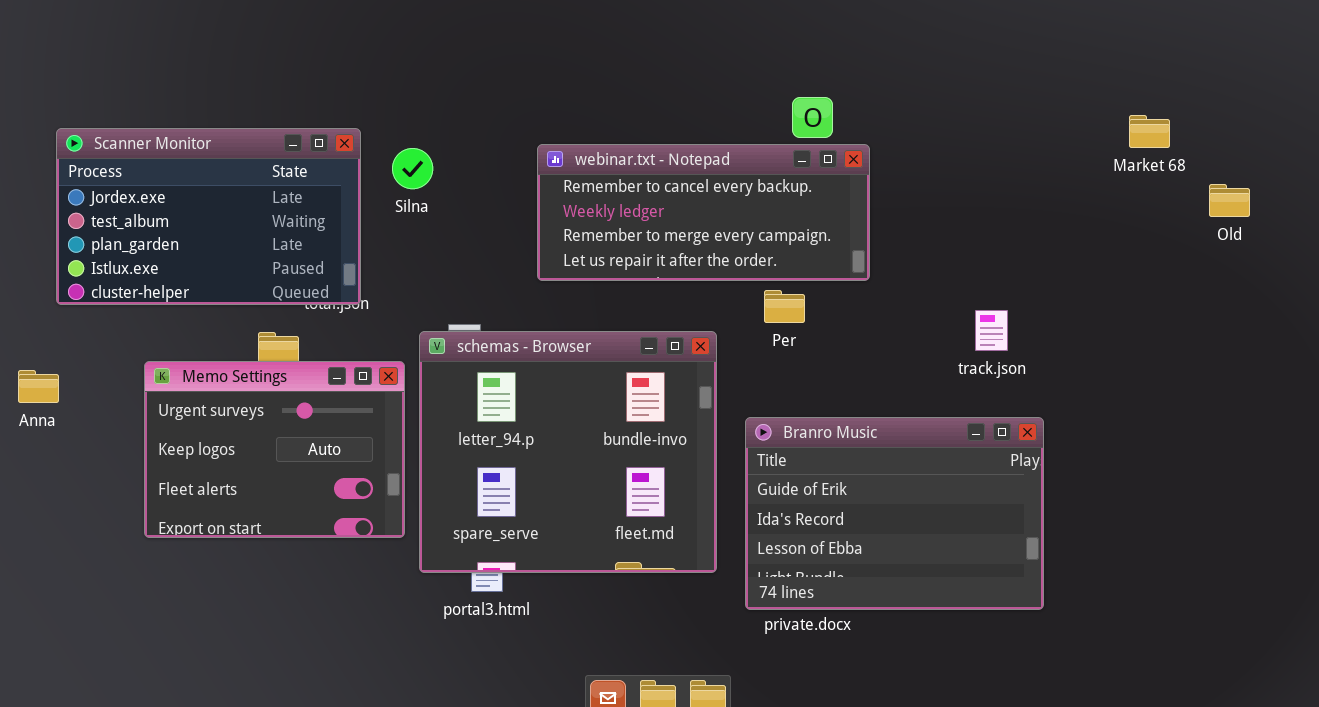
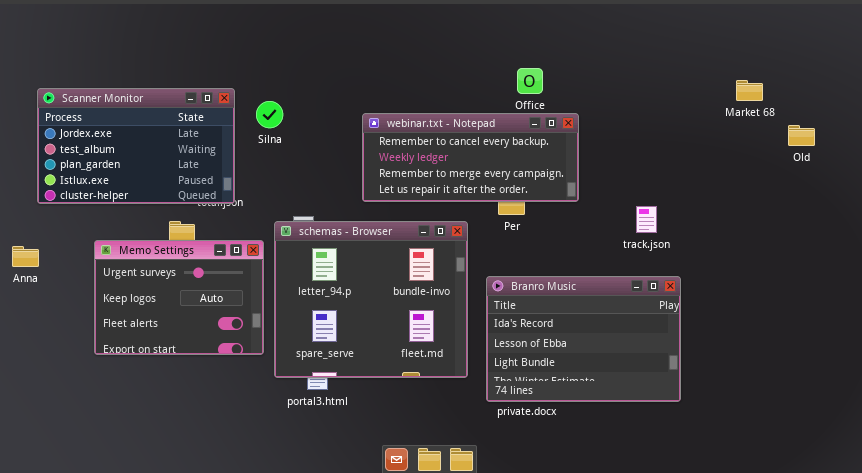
webinar.txt - Notepad: [537,144,870,281] -> [362,113,579,202], moved
Branro Music: [745,417,1044,610] -> [486,276,681,402], scrolled down 1 row

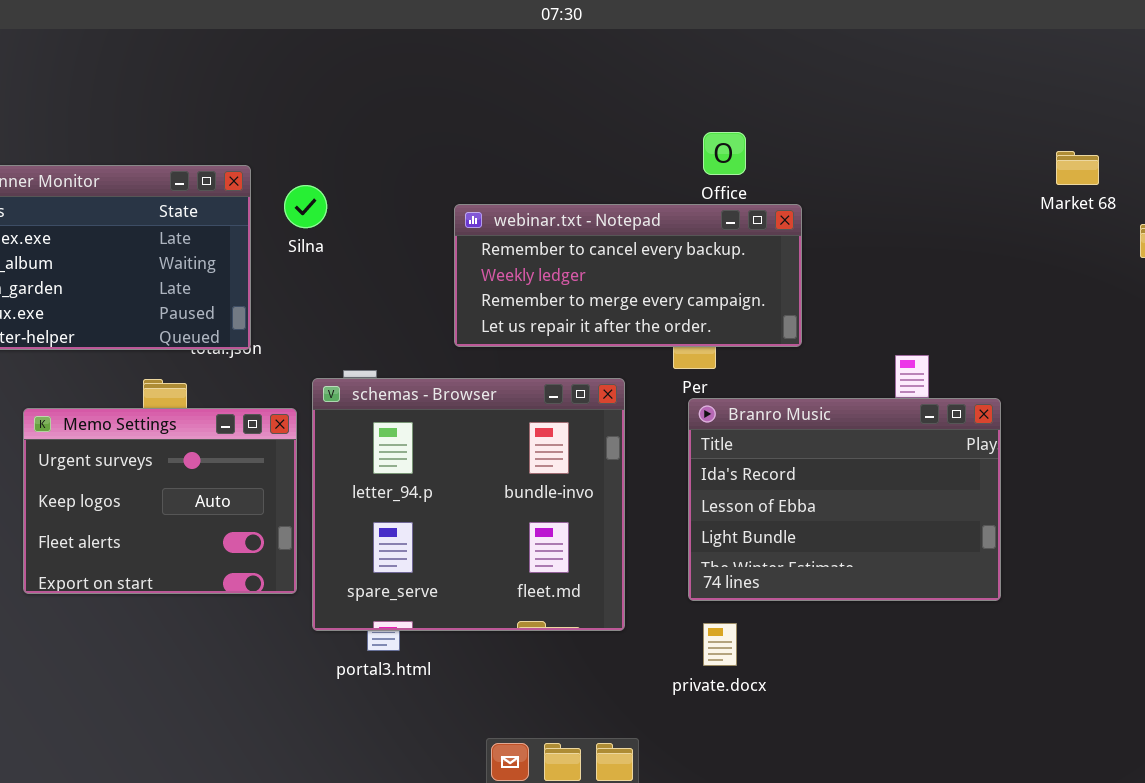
Branro Music: [486,276,681,402] -> [688,398,1001,601], moved

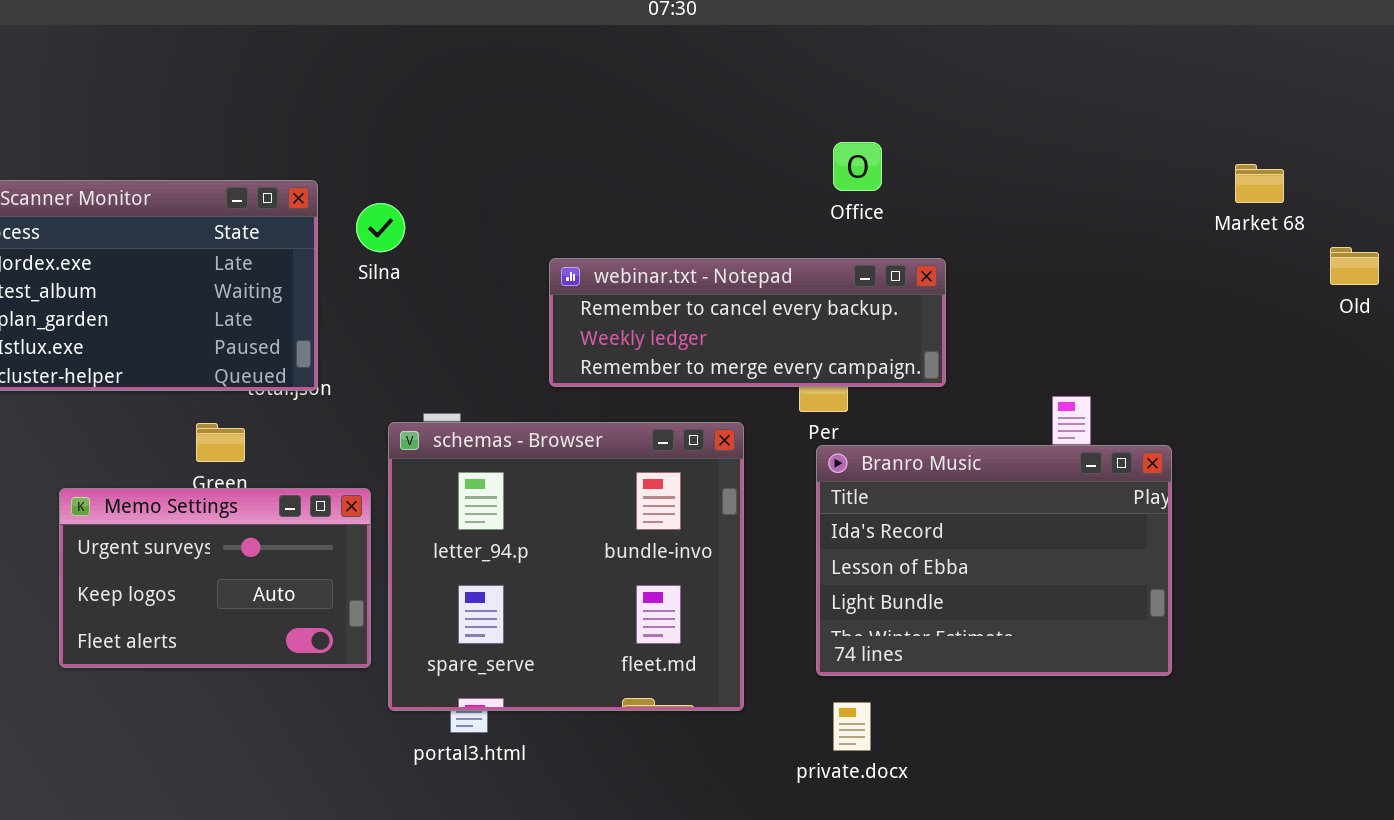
webinar.txt - Notepad: [454,204,802,347] -> [549,258,946,387], resized
Memo Settings: [23,408,297,594] -> [59,488,371,668], resized

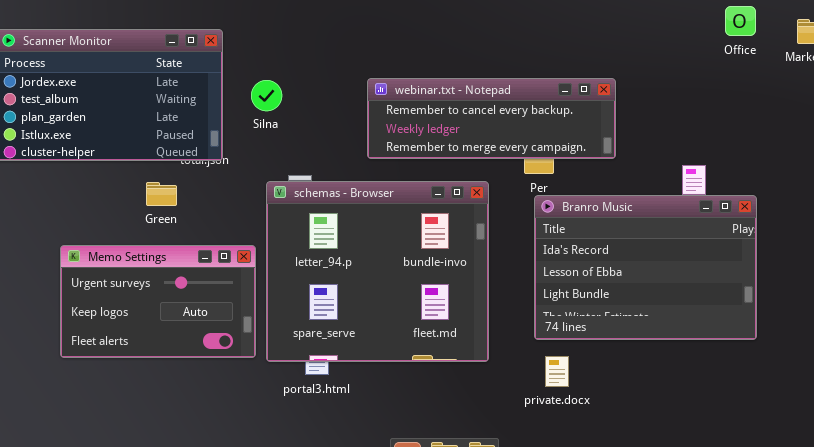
Office: [833,142,882,191] -> [725,6,756,36], moved
Silna: [356,203,405,252] -> [251,80,282,111], moved
Memo Settings: [59,488,371,668] -> [60,245,256,358], moved

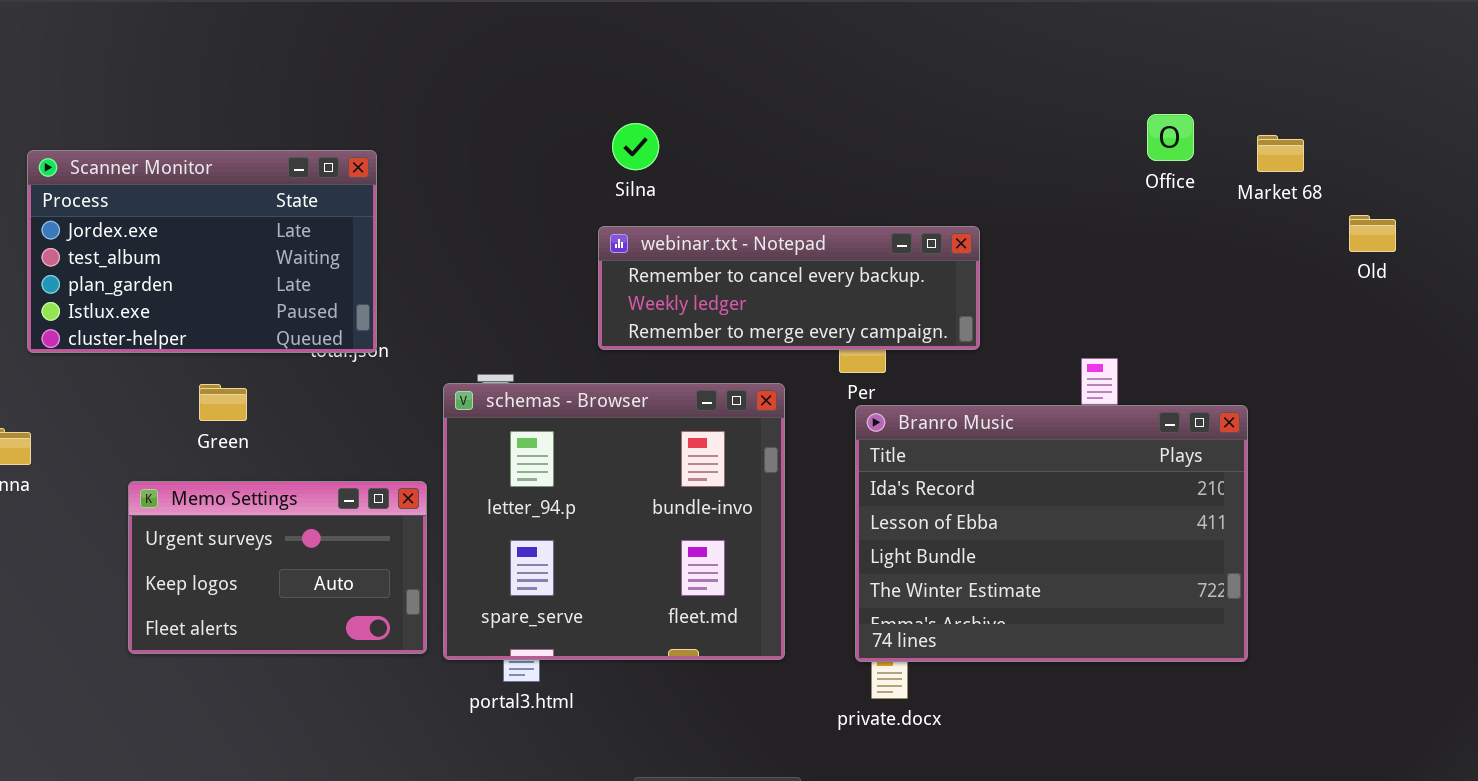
Silna: [251,80,282,111] -> [612,123,659,170], moved
Green: [146,182,177,206] -> [199,384,247,421], moved
Branro Music: [534,195,757,340] -> [855,405,1248,662], resized

